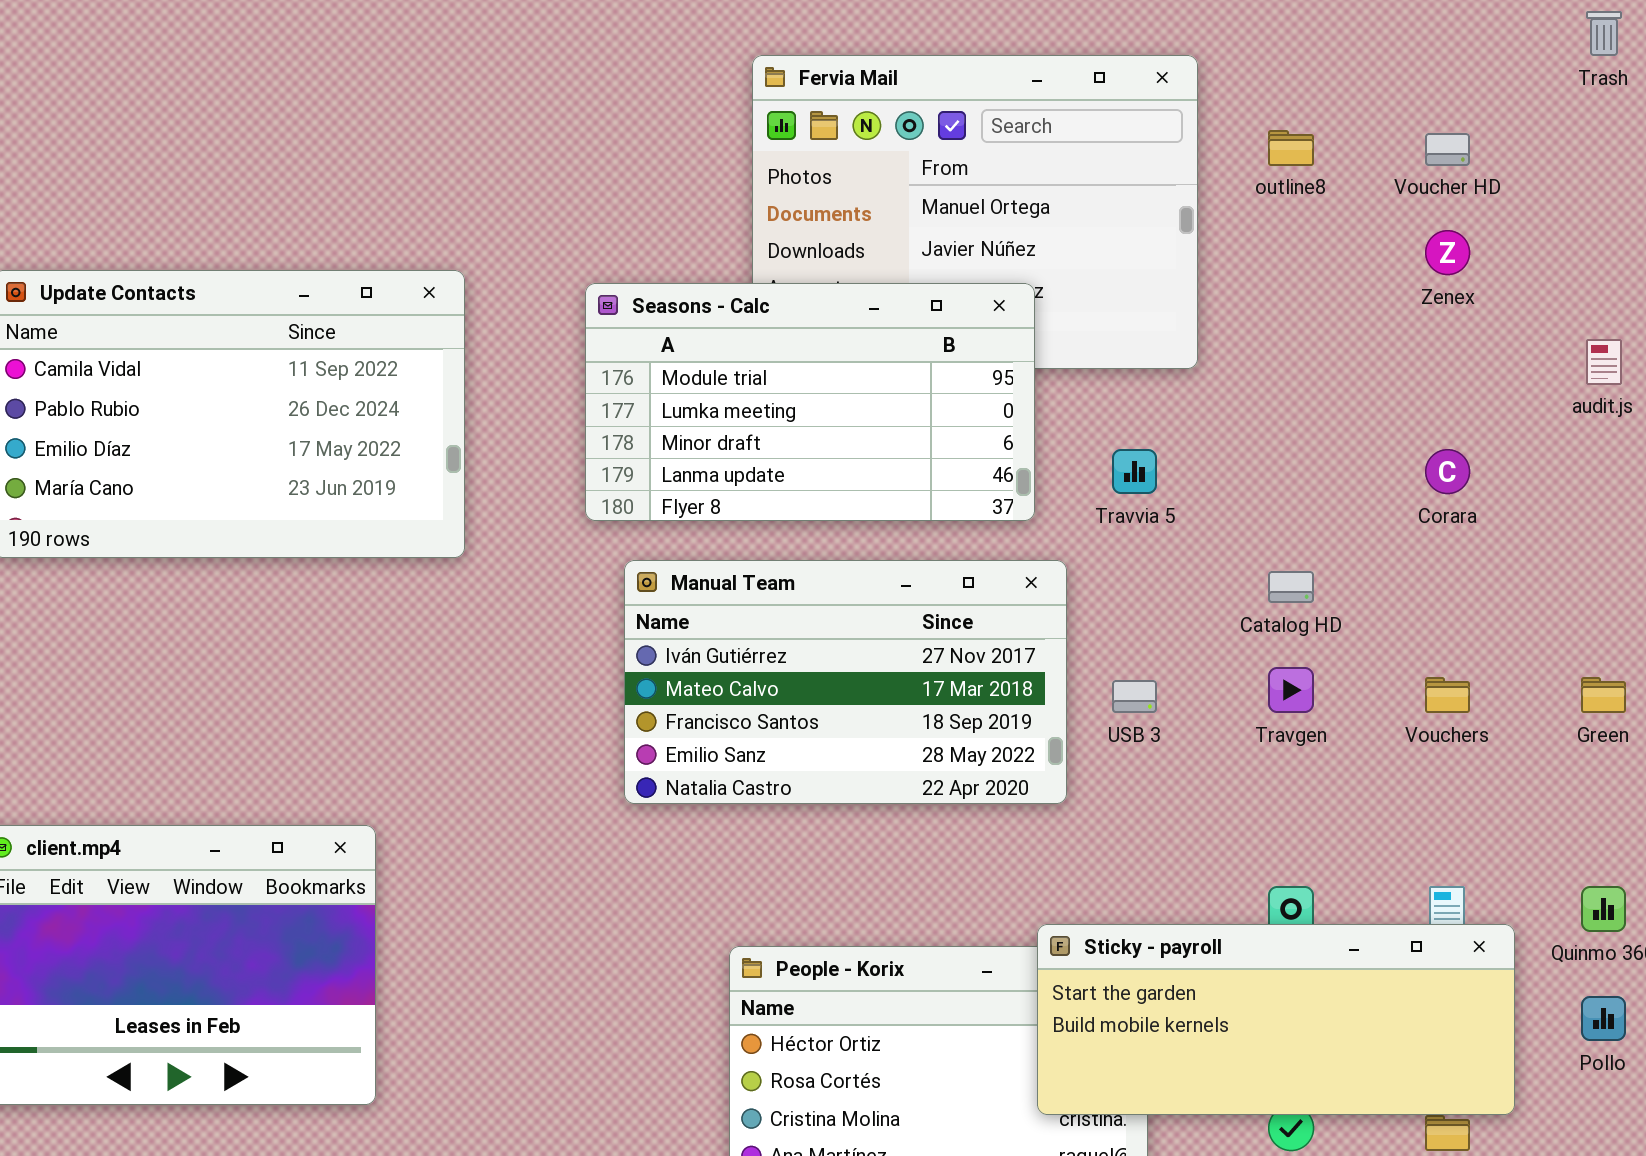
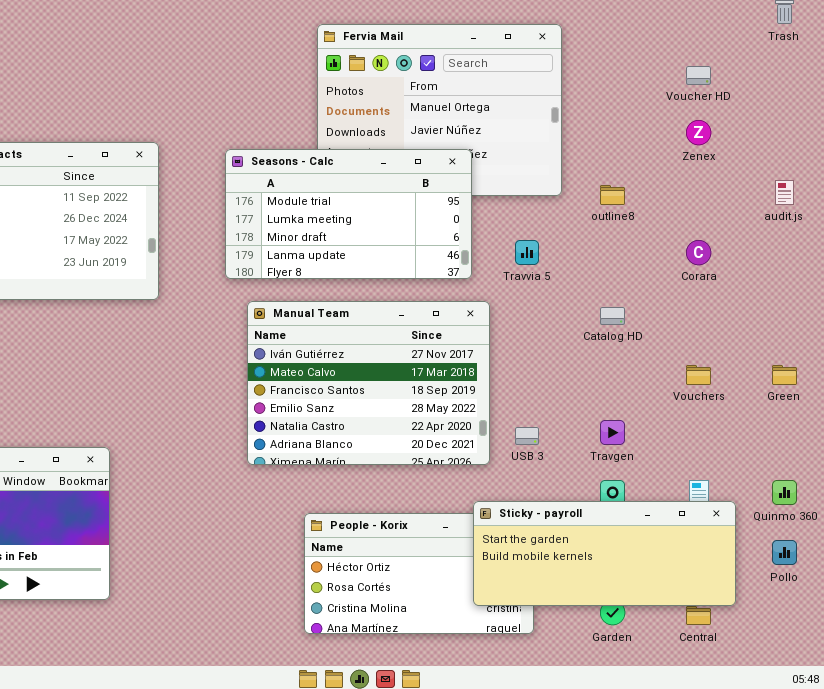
outline8: [1268,130,1314,166] -> [600,185,625,205], moved
Manual Team: [624,560,1067,804] -> [247,301,490,465], resized
Travgen: [1268,667,1314,713] -> [600,420,625,445], moved
USB 3: [1112,680,1157,713] -> [515,427,539,445], moved

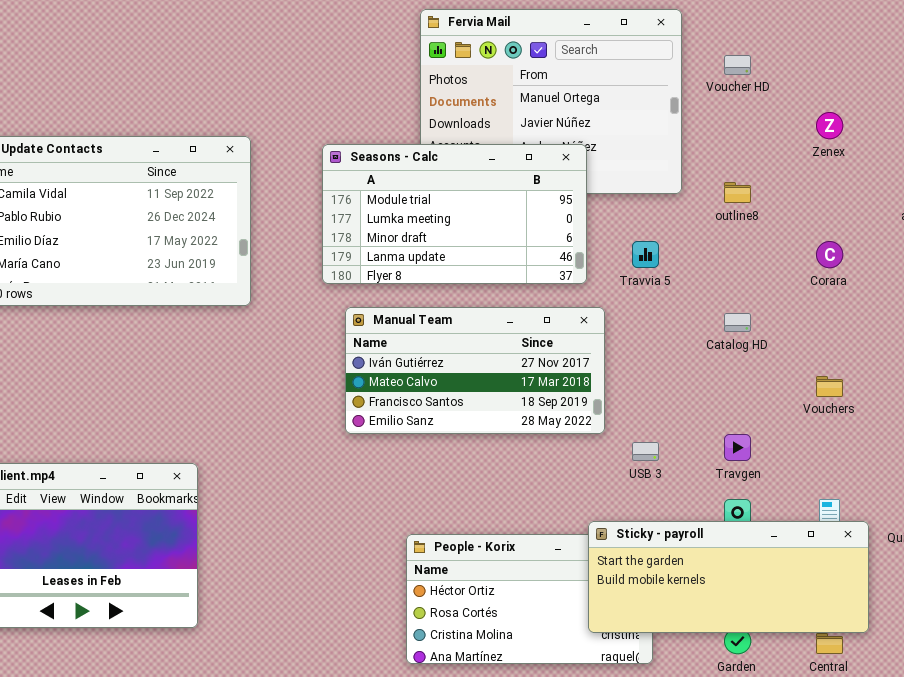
Voucher HD: [686,66,711,85] -> [724,55,751,75], moved
Manual Team: [247,301,490,465] -> [345,307,605,434], resized

